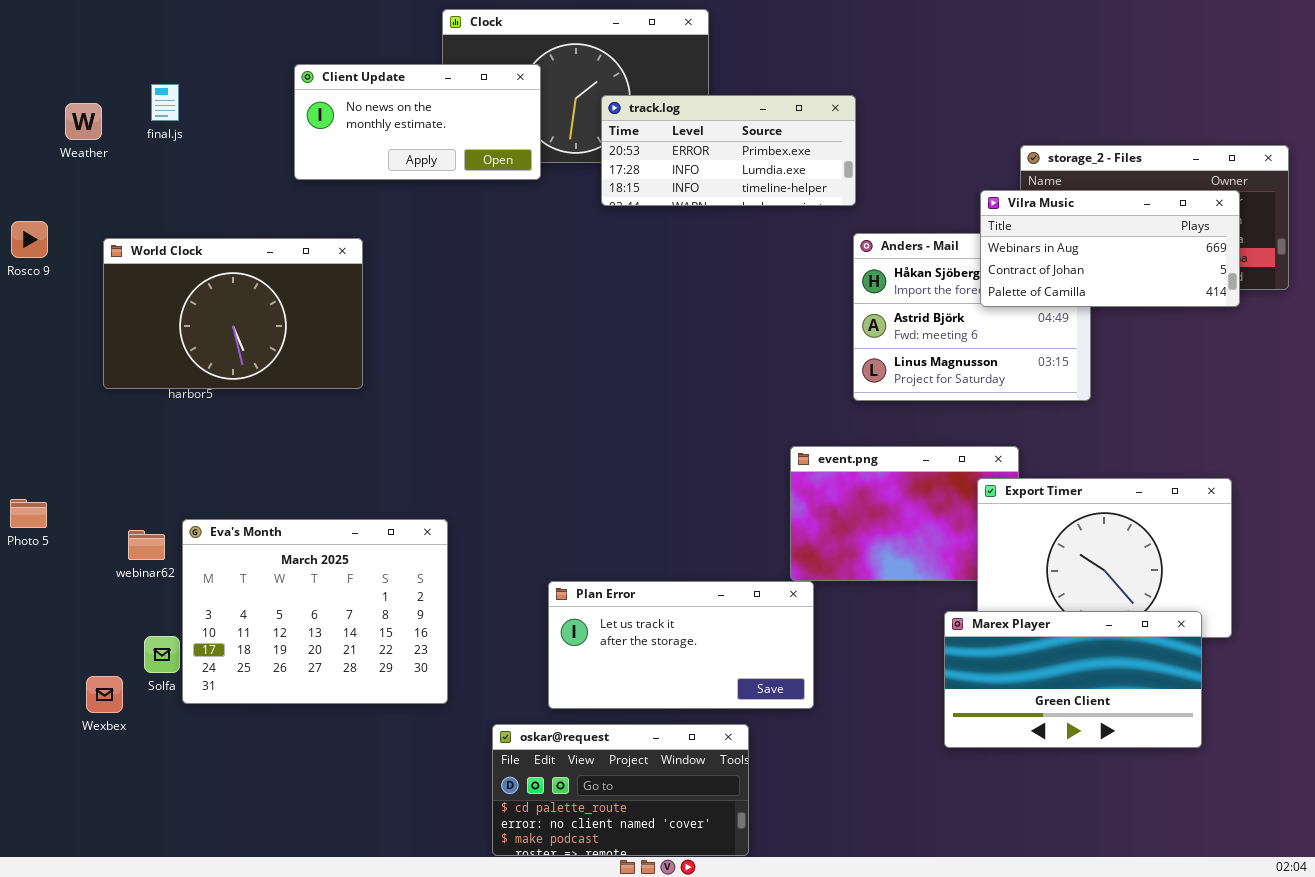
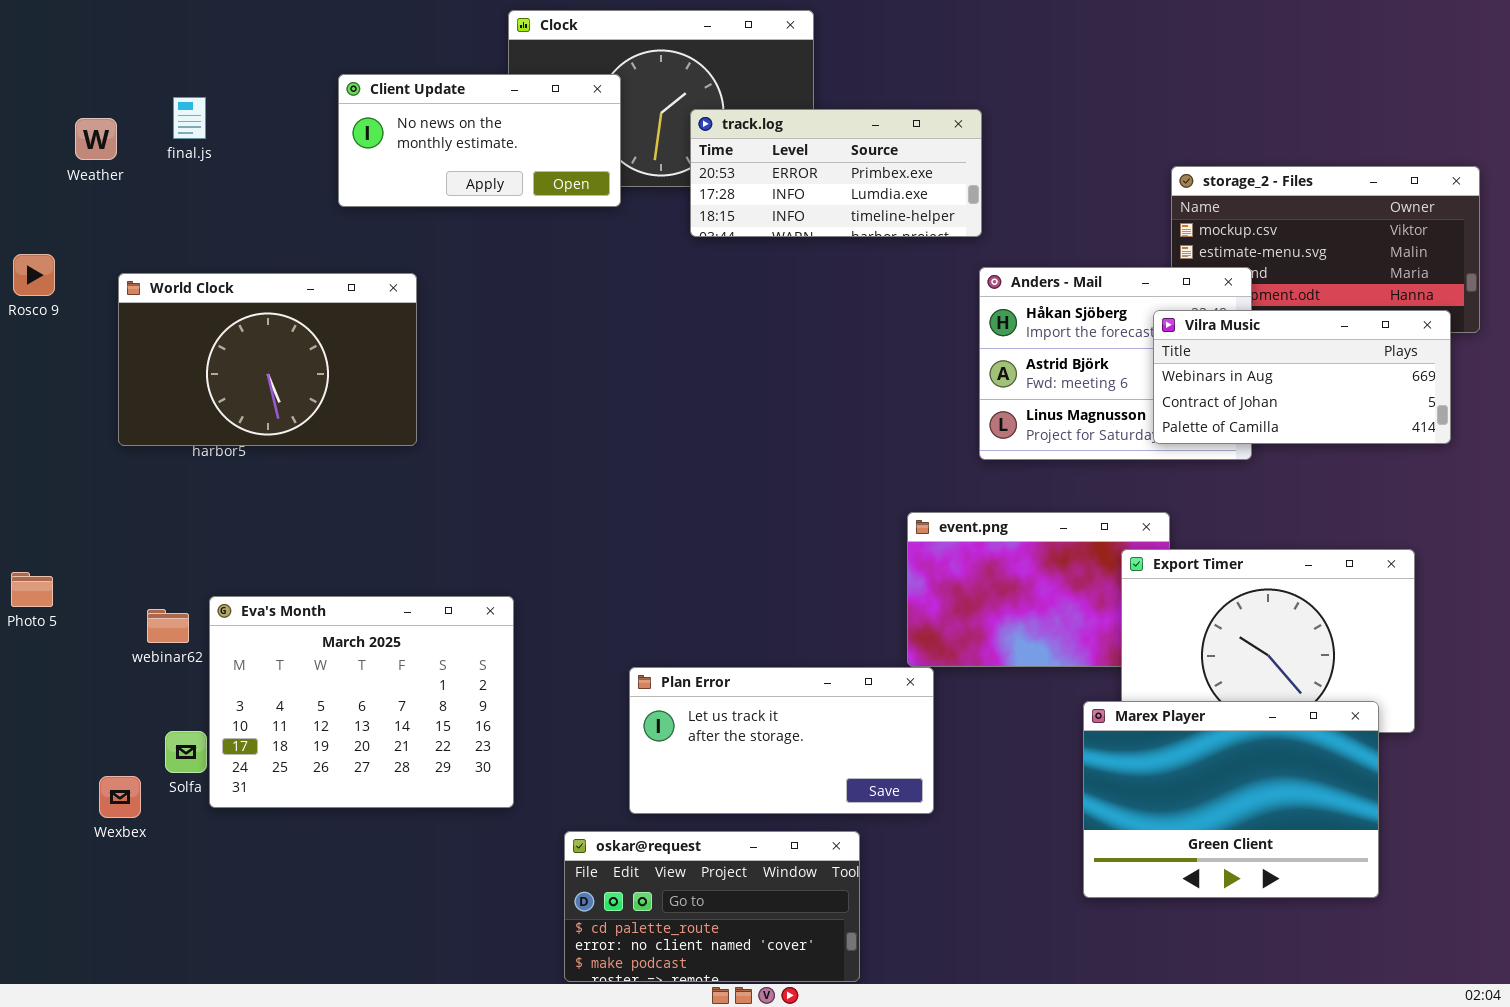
Vilra Music: [980,190,1240,307] -> [1153,310,1451,444], moved
Marex Player: [944,611,1202,748] -> [1083,701,1379,898], resized

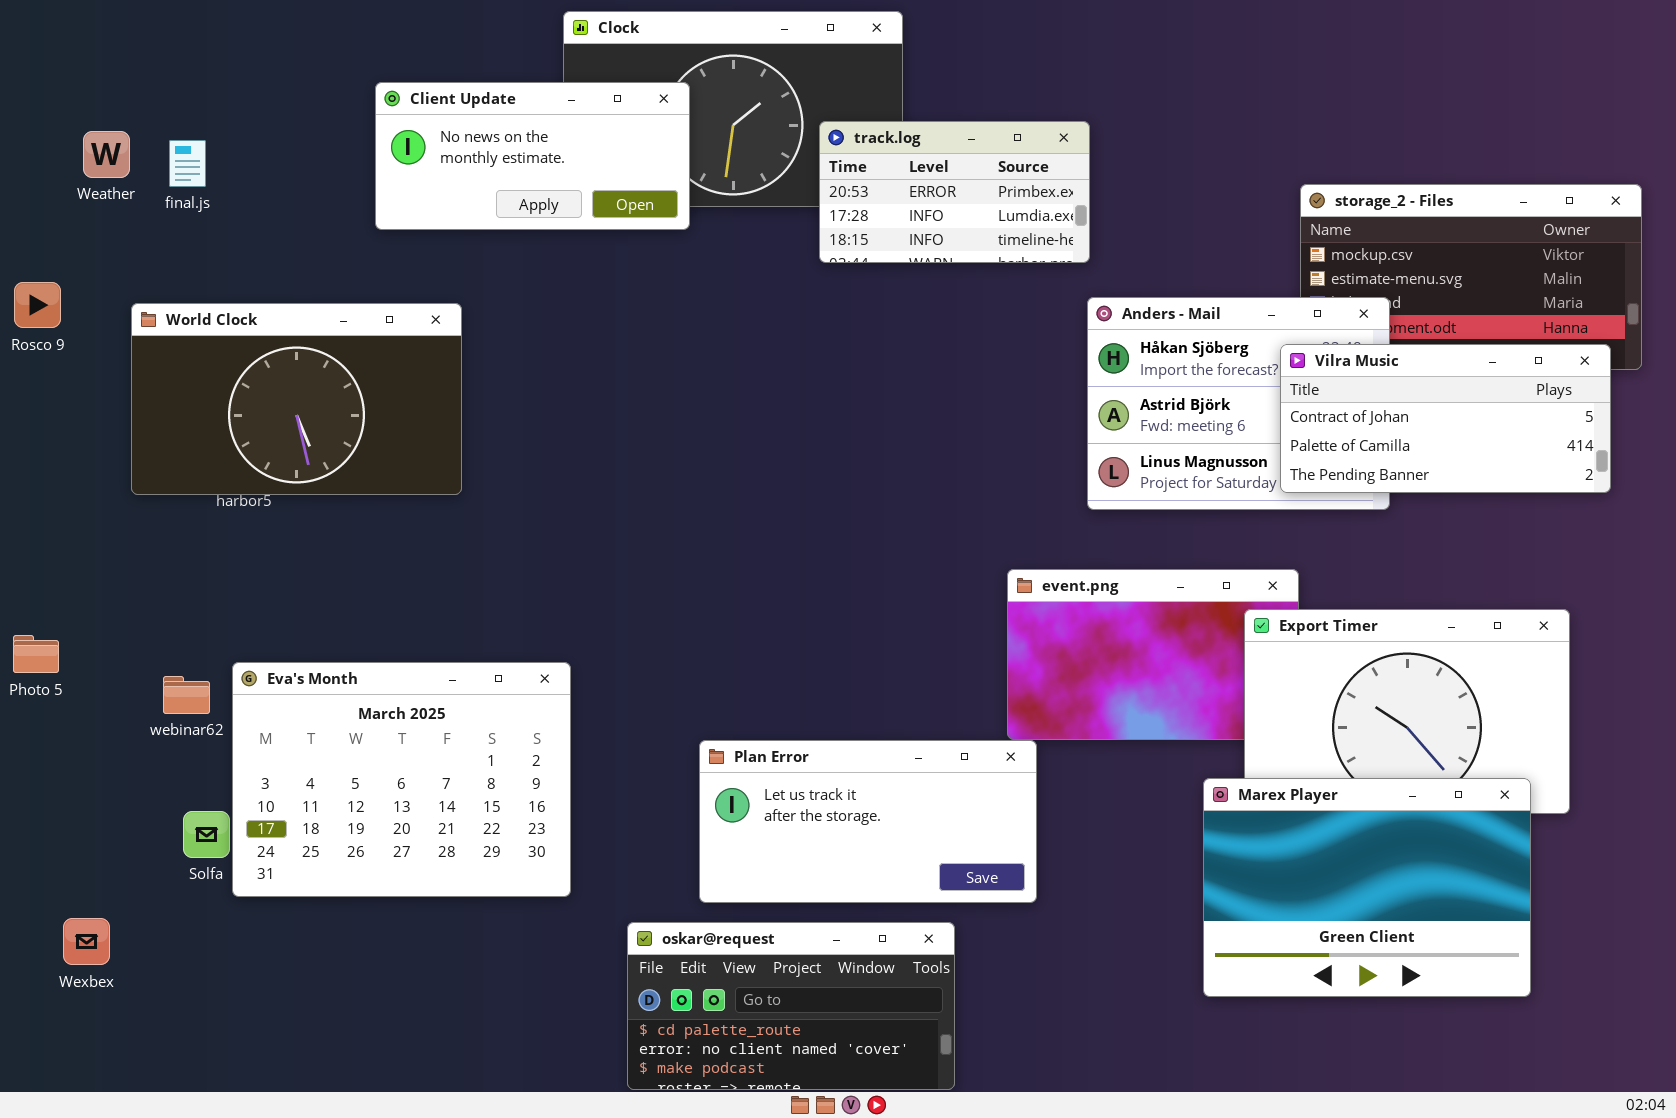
final.js: [173,97,206,139] -> [169,140,206,187], moved
track.log: [690,109,982,237] -> [819,121,1090,263], resized
Vilra Music: [1153,310,1451,444] -> [1280,344,1611,493], scrolled down 1 row
Wexbex: [99,776,141,818] -> [63,918,110,965], moved

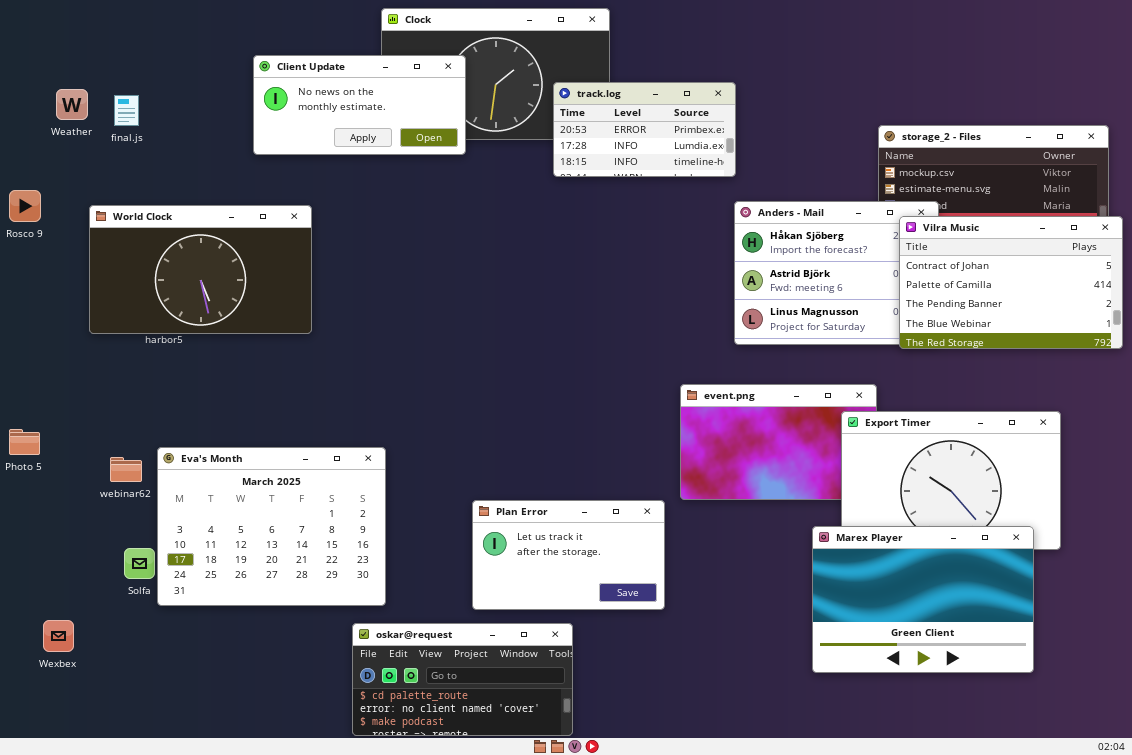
Vilra Music: [1280,344,1611,493] -> [899,216,1123,349], moved, resized
Plan Error: [699,740,1037,903] -> [472,500,665,610], resized
oskar@request: [627,922,955,1090] -> [352,623,573,736], moved

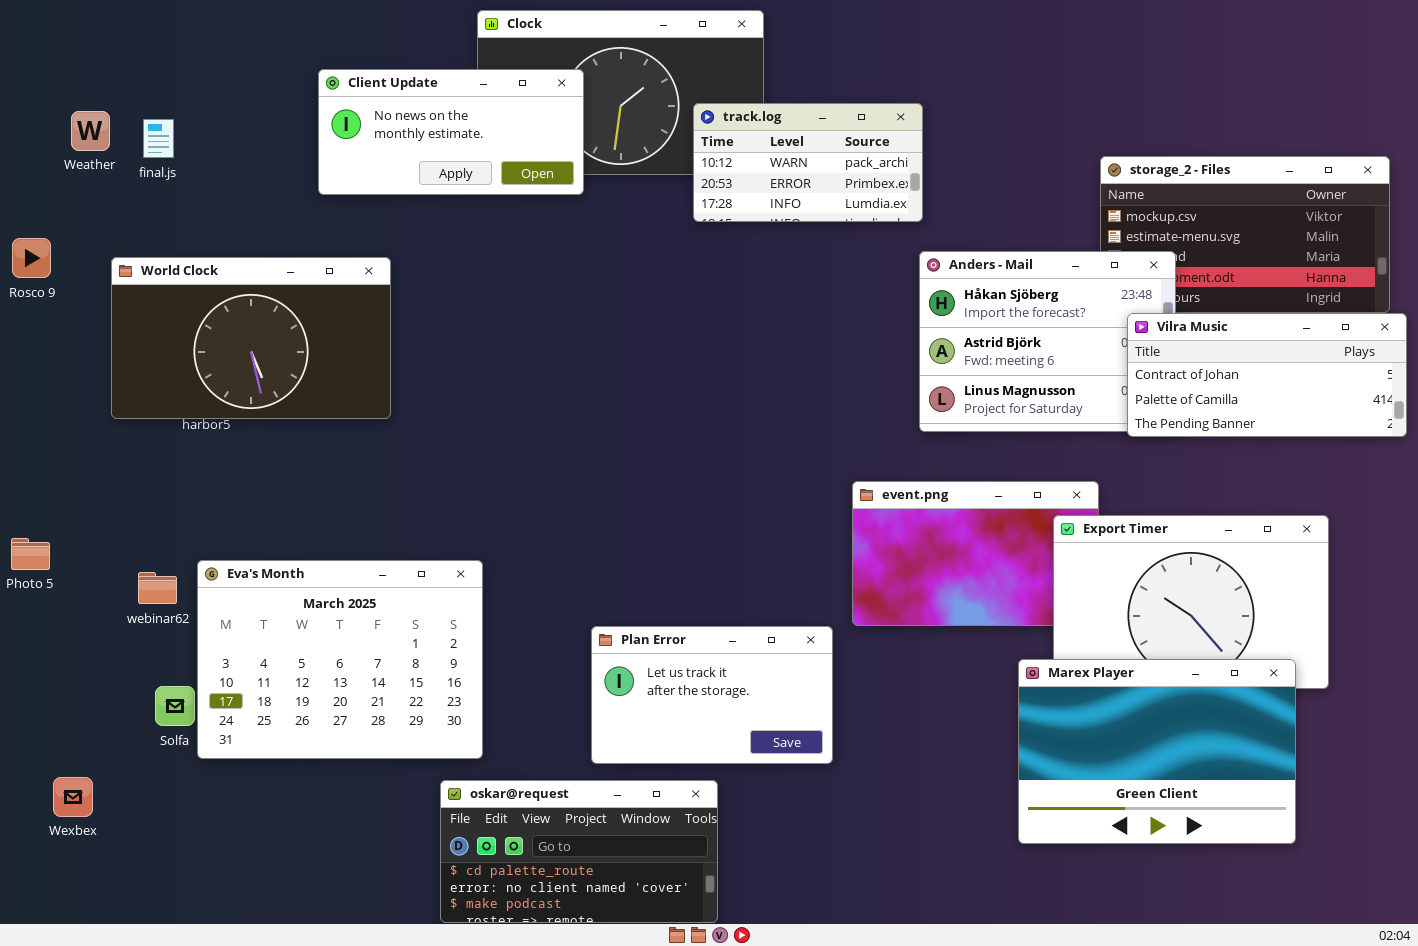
track.log: [553,82,736,177] -> [693,103,923,222], scrolled up 1 row
Vilra Music: [899,216,1123,349] -> [1127,313,1407,437], resized

